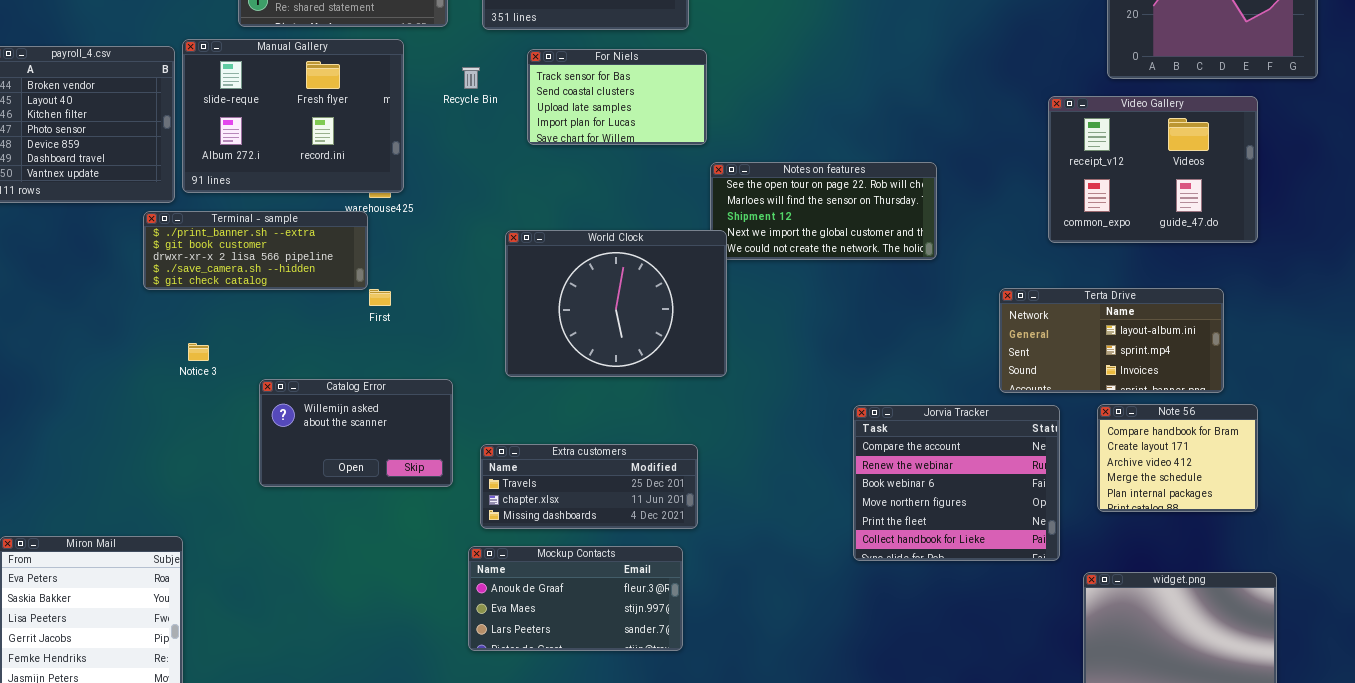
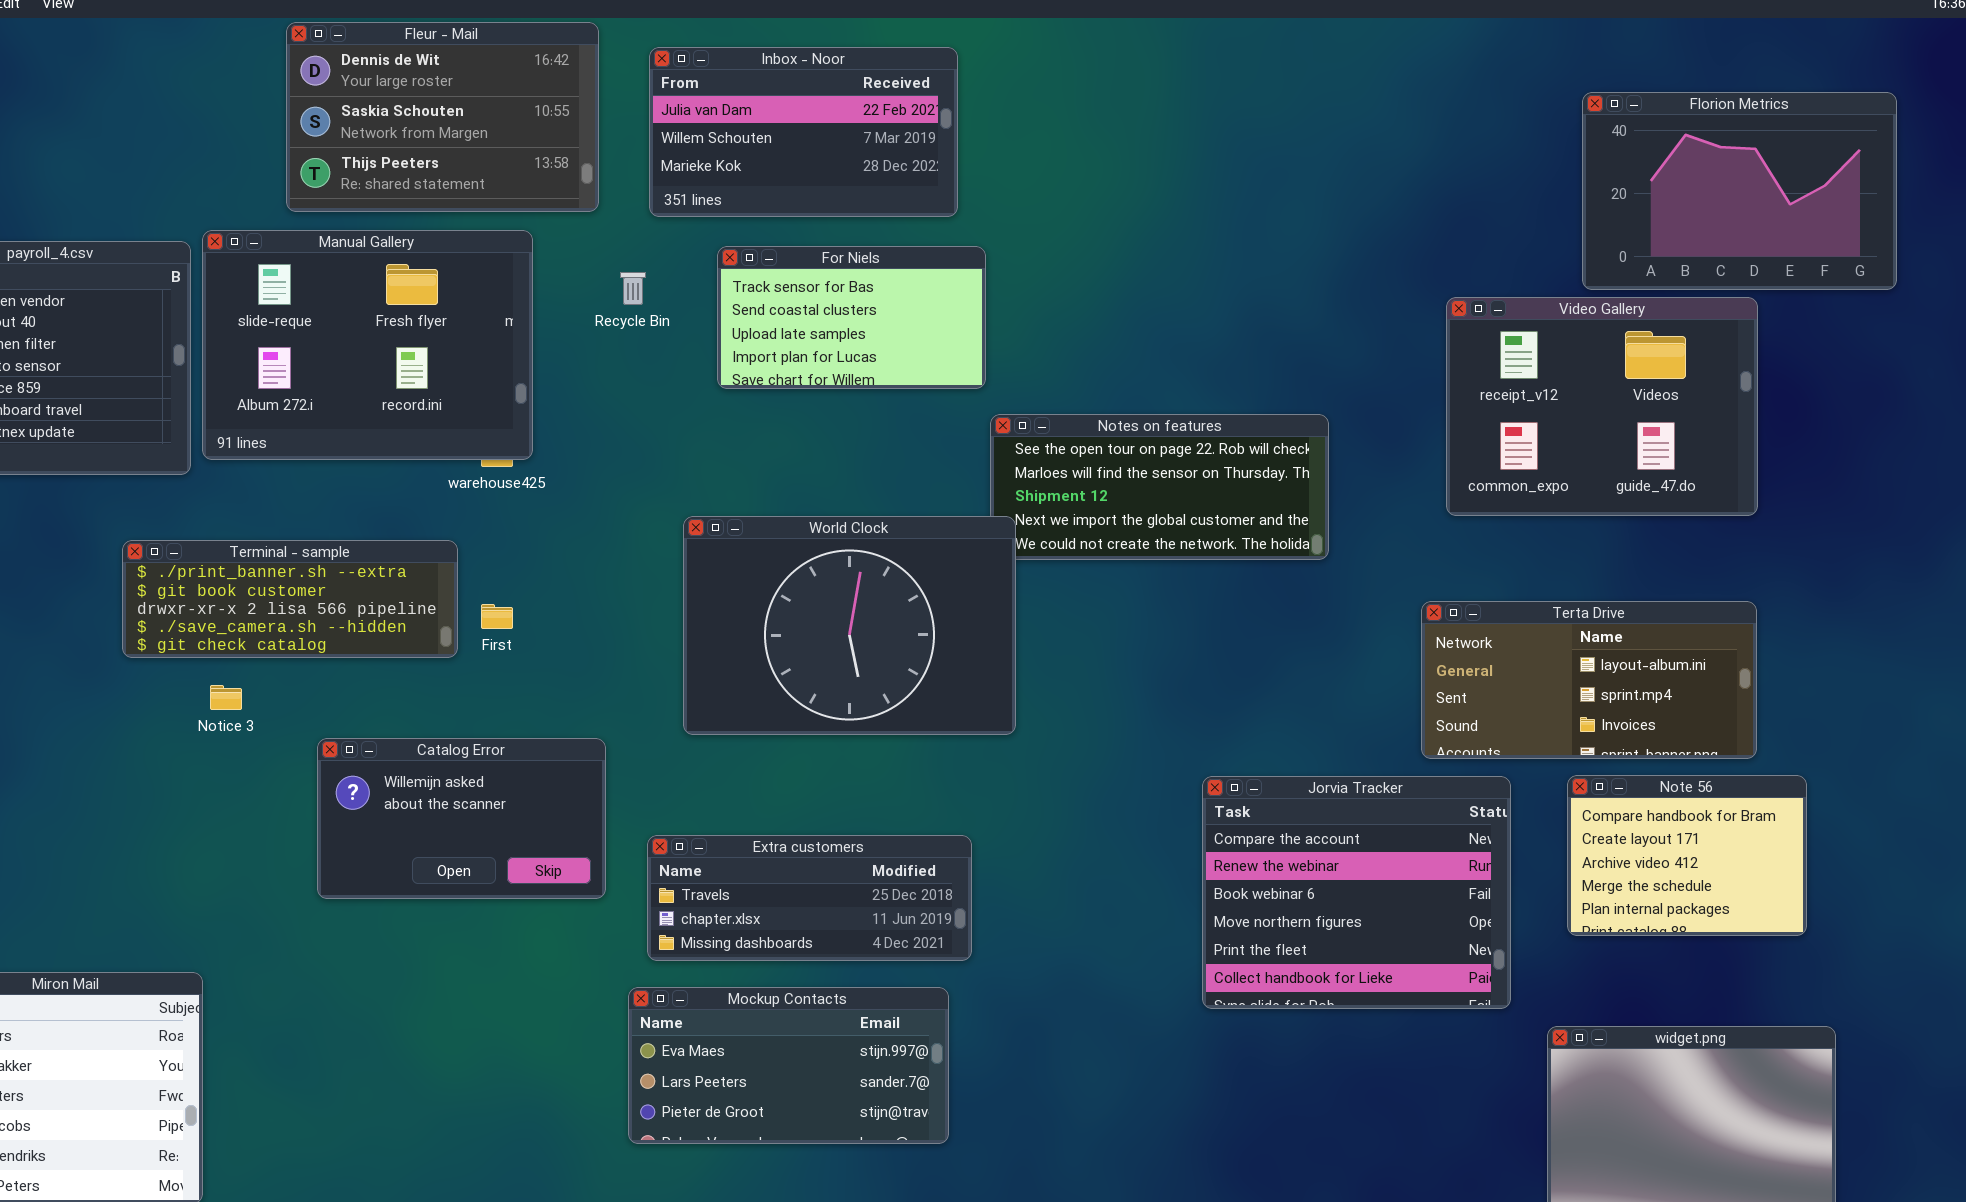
Video Gallery: [1048,96,1258,243] -> [1446,297,1758,516], moved
Terminal - sample: [143,211,368,290] -> [122,540,458,658], moved
Mockup Contacts: [468,546,683,651] -> [628,987,949,1144], scrolled down 1 row

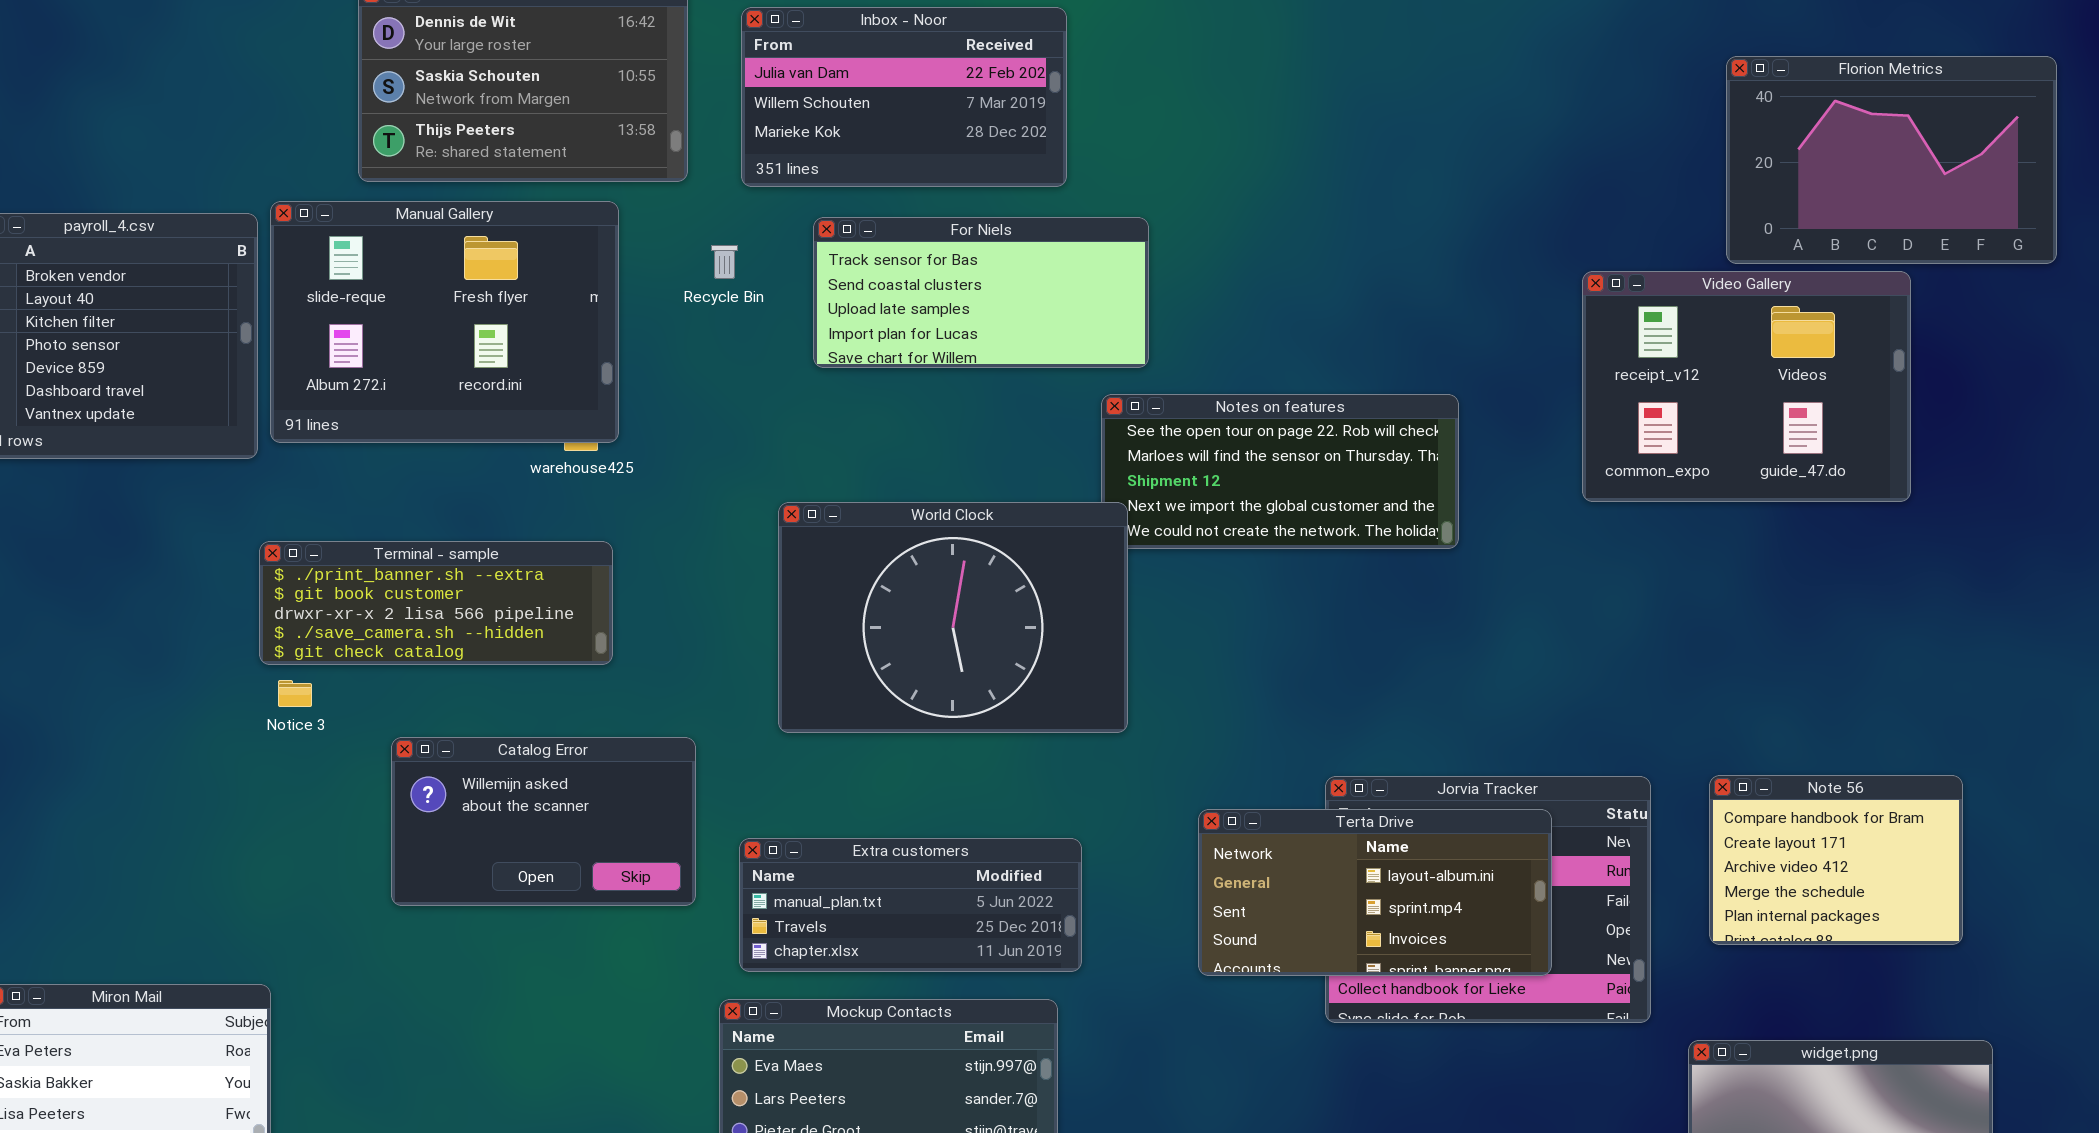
For Niels: [717,246,986,389] -> [813,217,1149,368], resized
Terminal - sample: [122,540,458,658] -> [259,541,613,665], moved
Terta Drive: [1421,601,1757,759] -> [1198,809,1552,976], moved
Extra customers: [647,835,972,961] -> [739,838,1082,972], scrolled up 1 row

